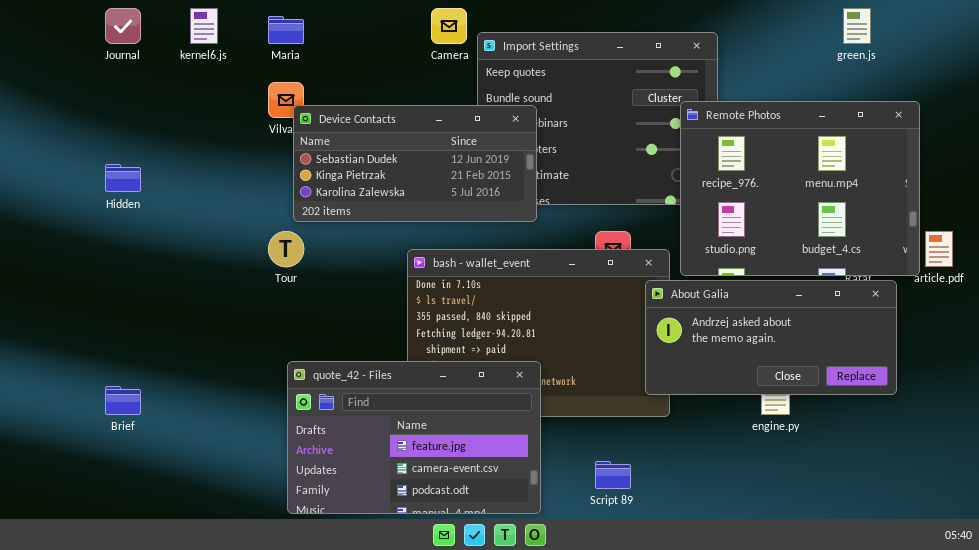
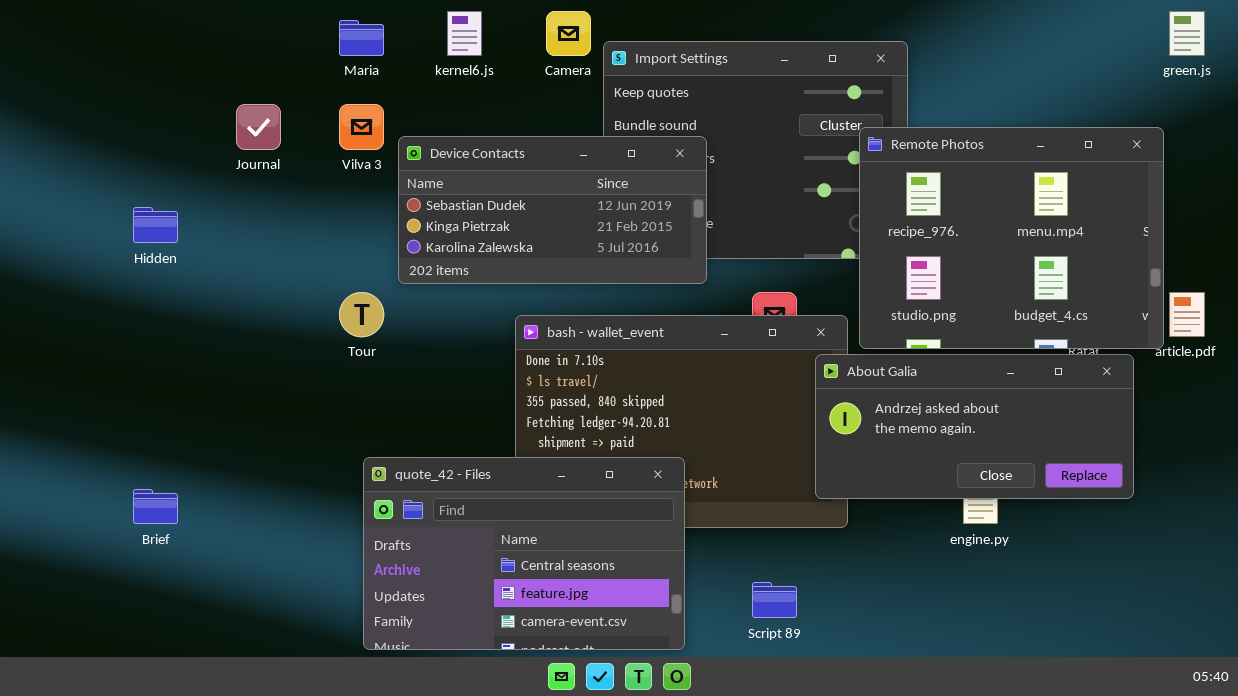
Journal: [105,8,141,44] -> [236,104,281,150], moved
kernel6.js: [190,8,218,44] -> [447,11,482,56], moved
green.js: [843,8,871,44] -> [1169,11,1205,56], moved
Device Contacts: [293,105,537,222] -> [398,136,707,284], moved
quote_42 - Files: [287,361,541,514] -> [363,457,685,650], scrolled up 1 row

